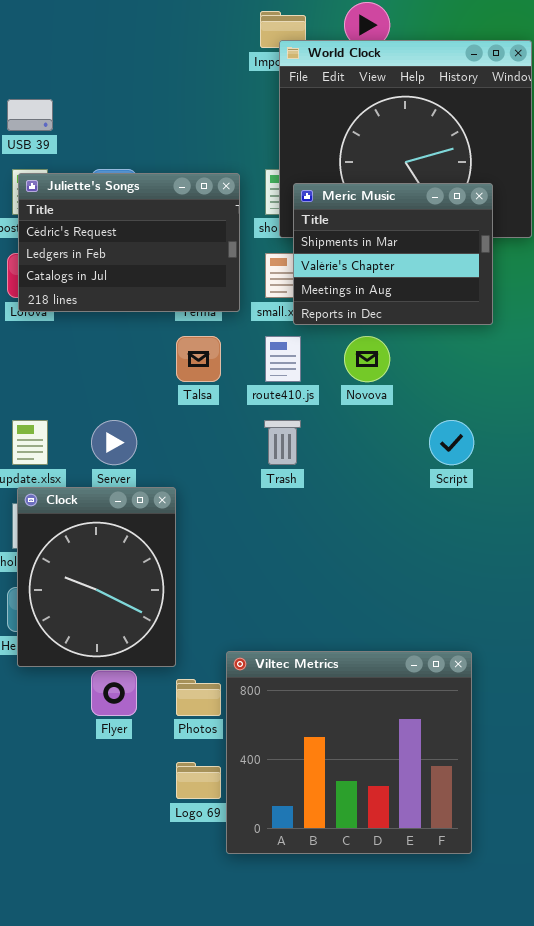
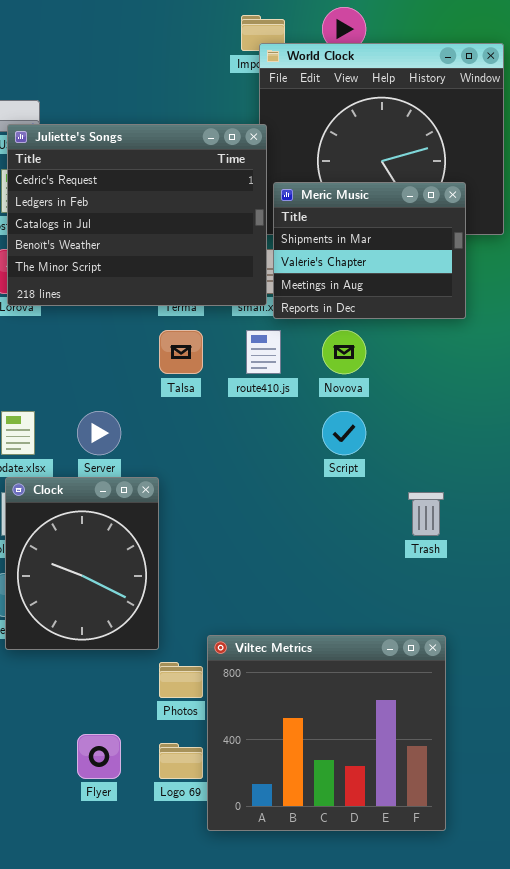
Juliette's Songs: [18,173,240,312] -> [7,124,267,306], resized
Trash: [264,420,301,465] -> [408,492,444,536], moved
Script: [429,420,474,465] -> [322,411,366,455], moved
Flyer: [91,670,137,716] -> [77,734,121,779], moved

